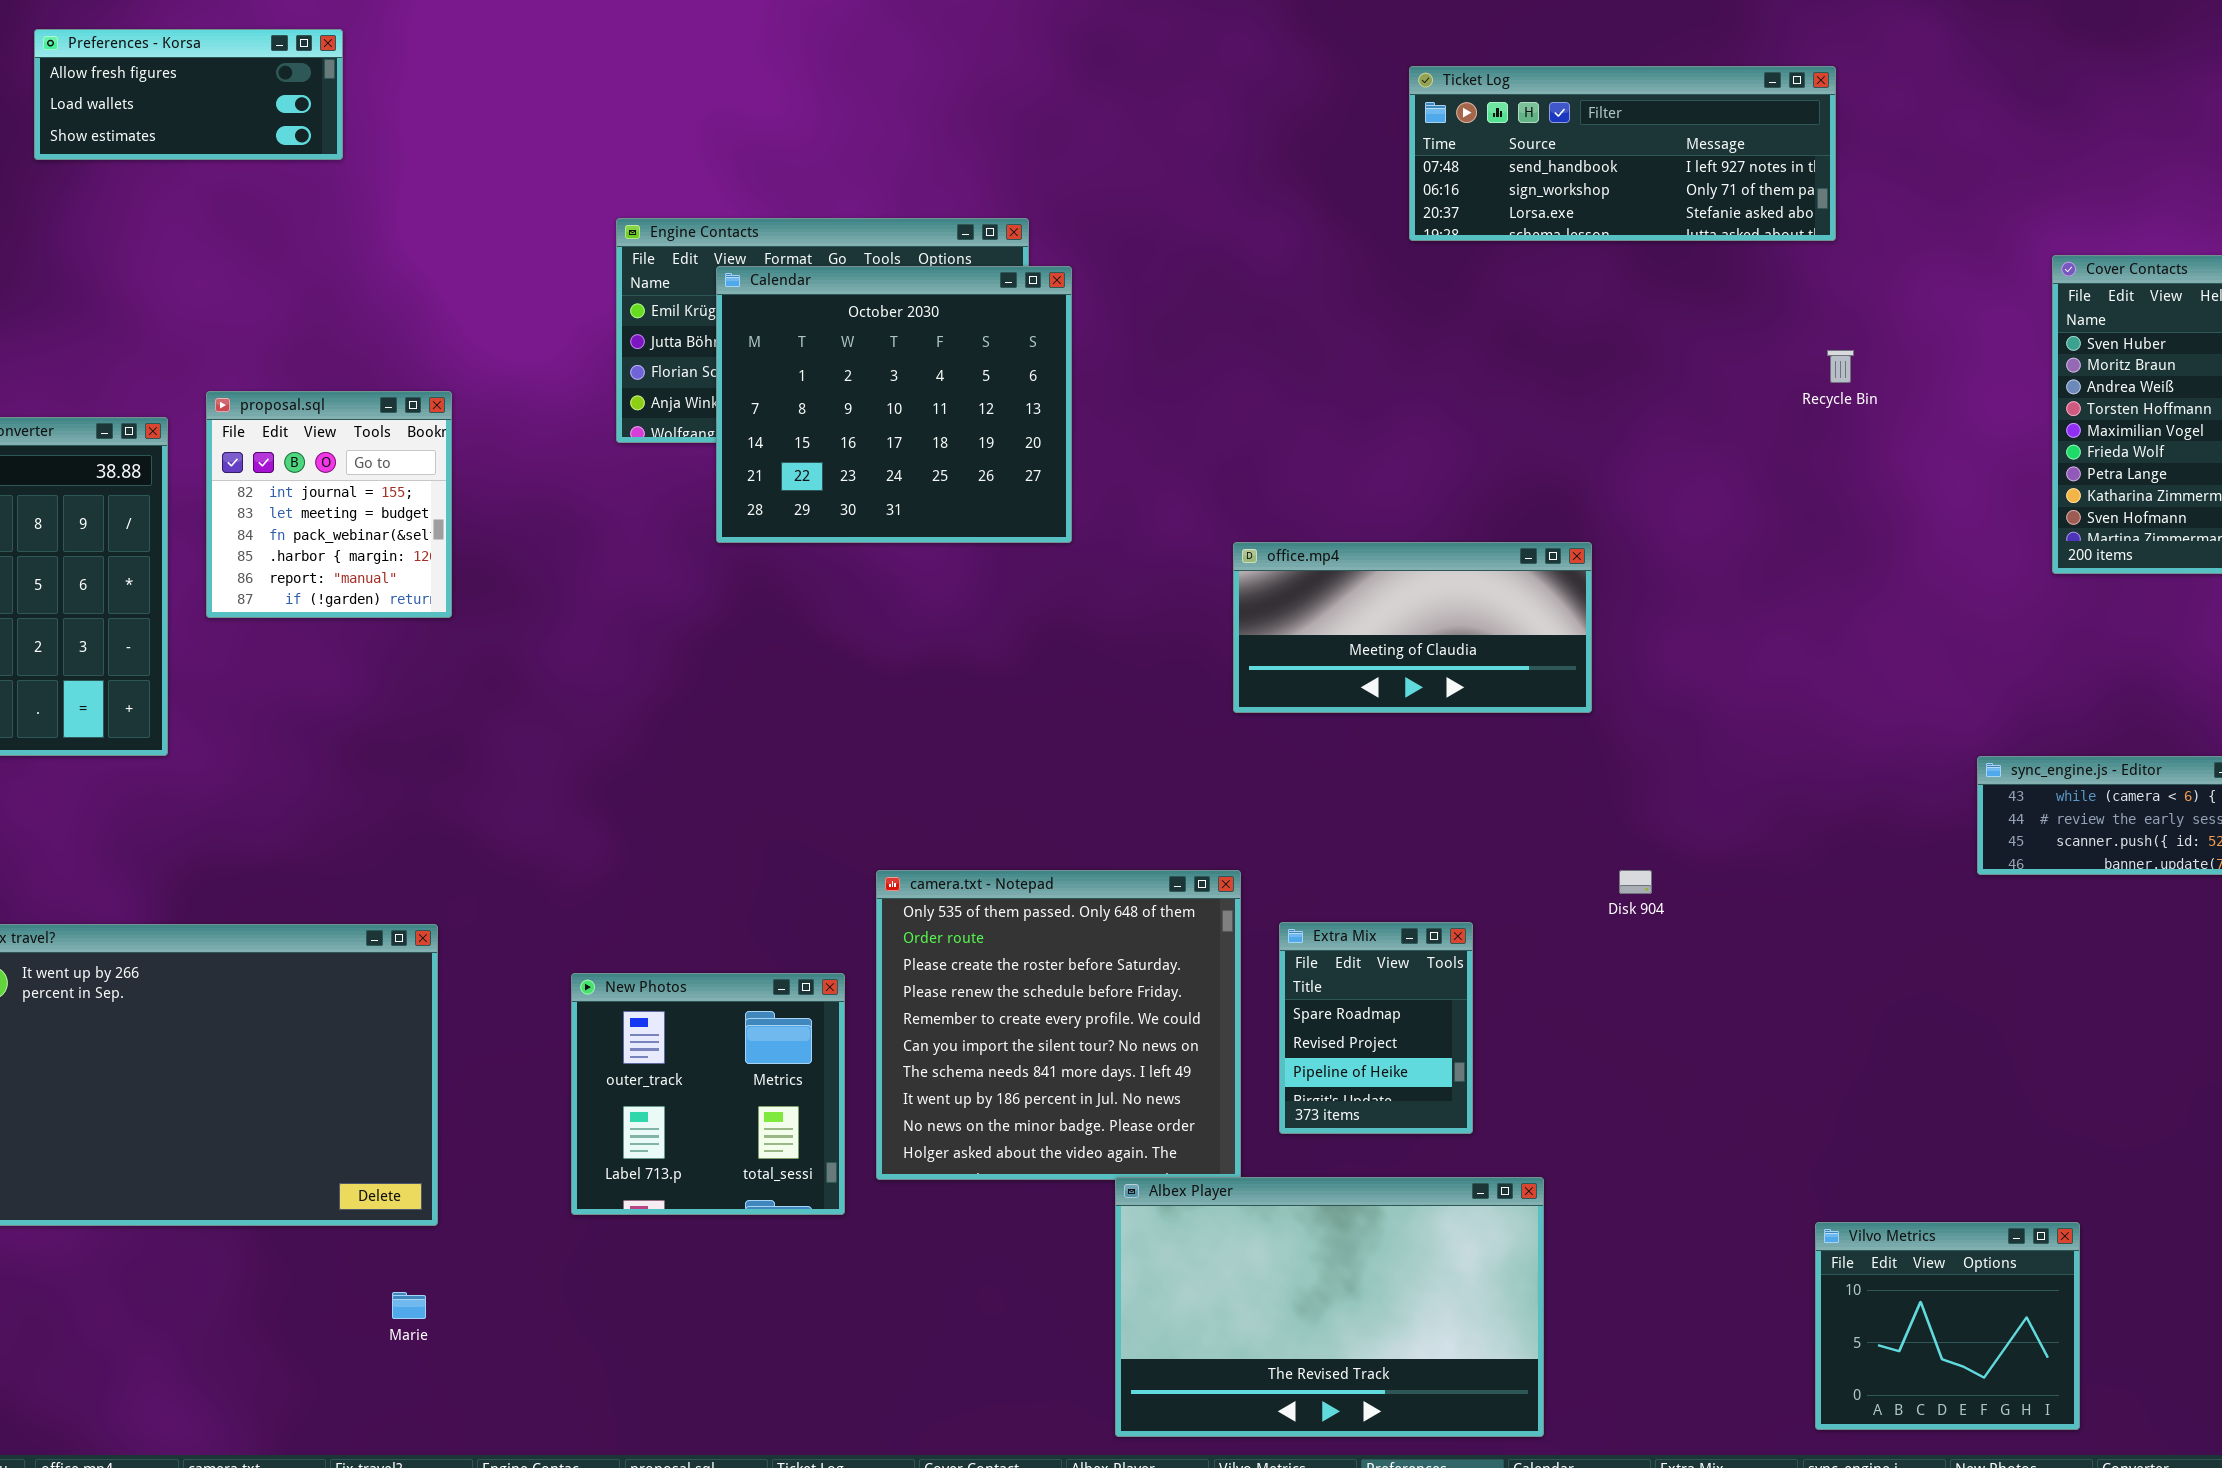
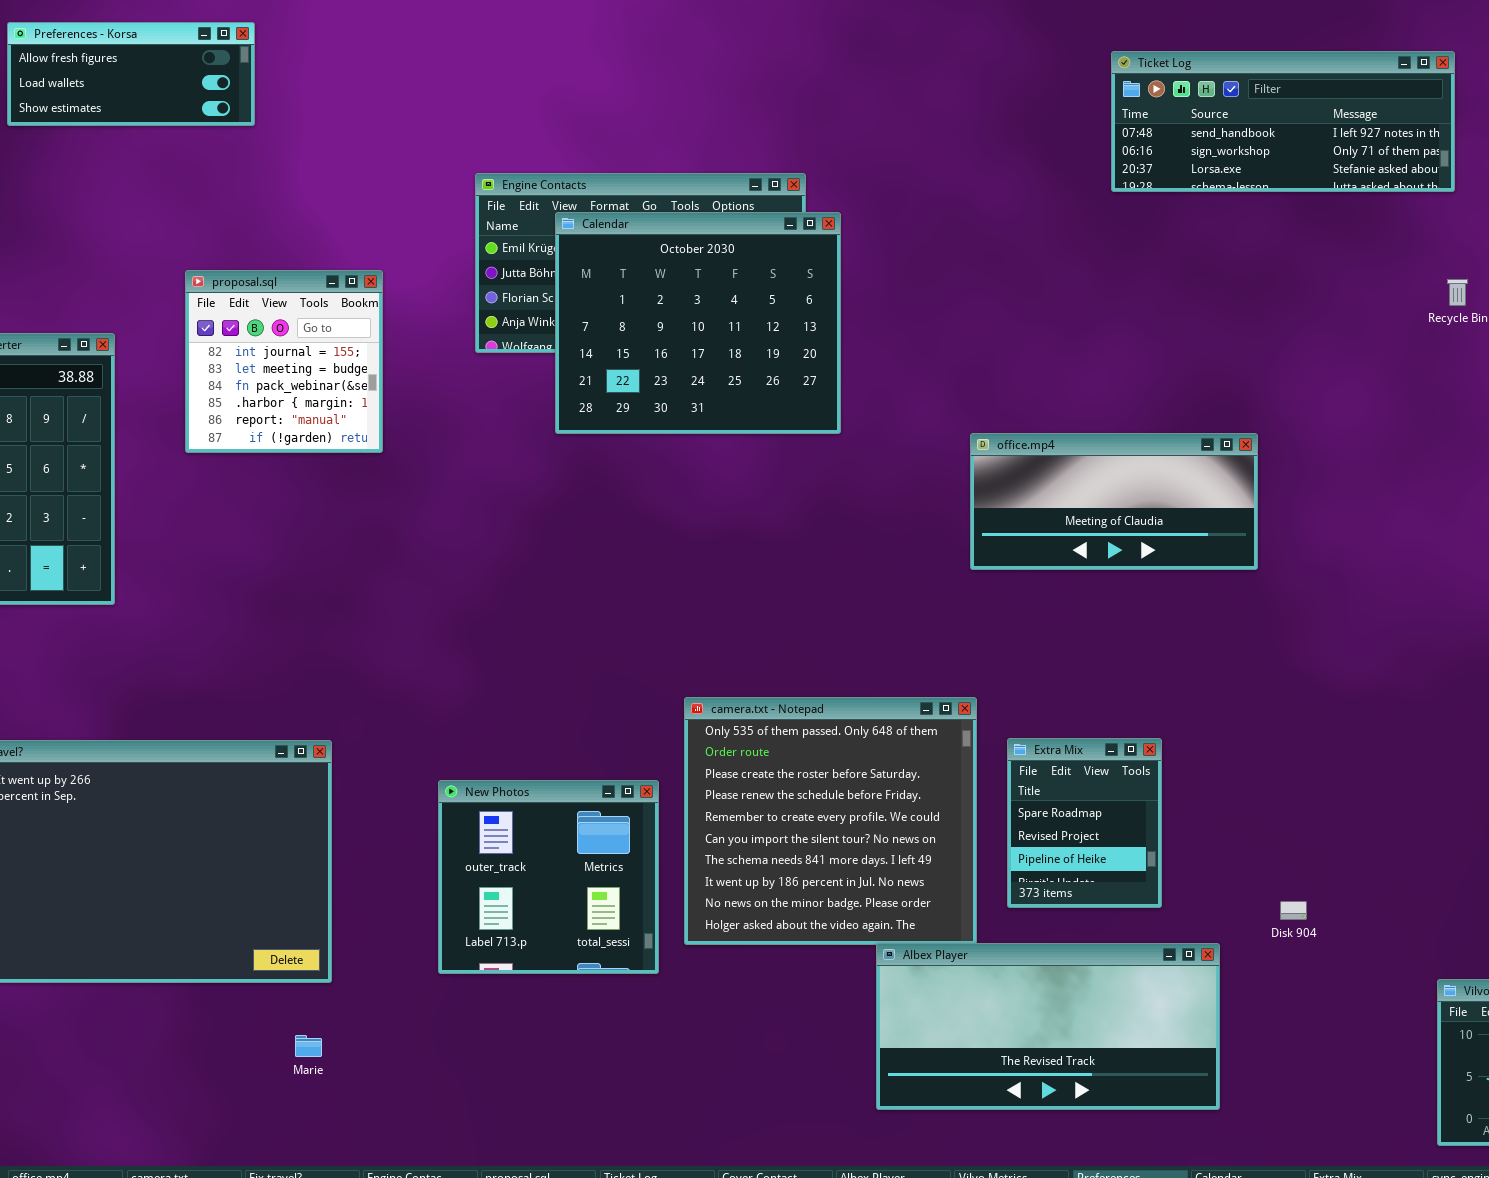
proposal.sql: [206,391,452,618] -> [185,270,383,453], moved
Disk 904: [1619,870,1652,894] -> [1280,901,1307,920], moved
Albex Player: [1115,1177,1544,1437] -> [876,943,1220,1110], resized

